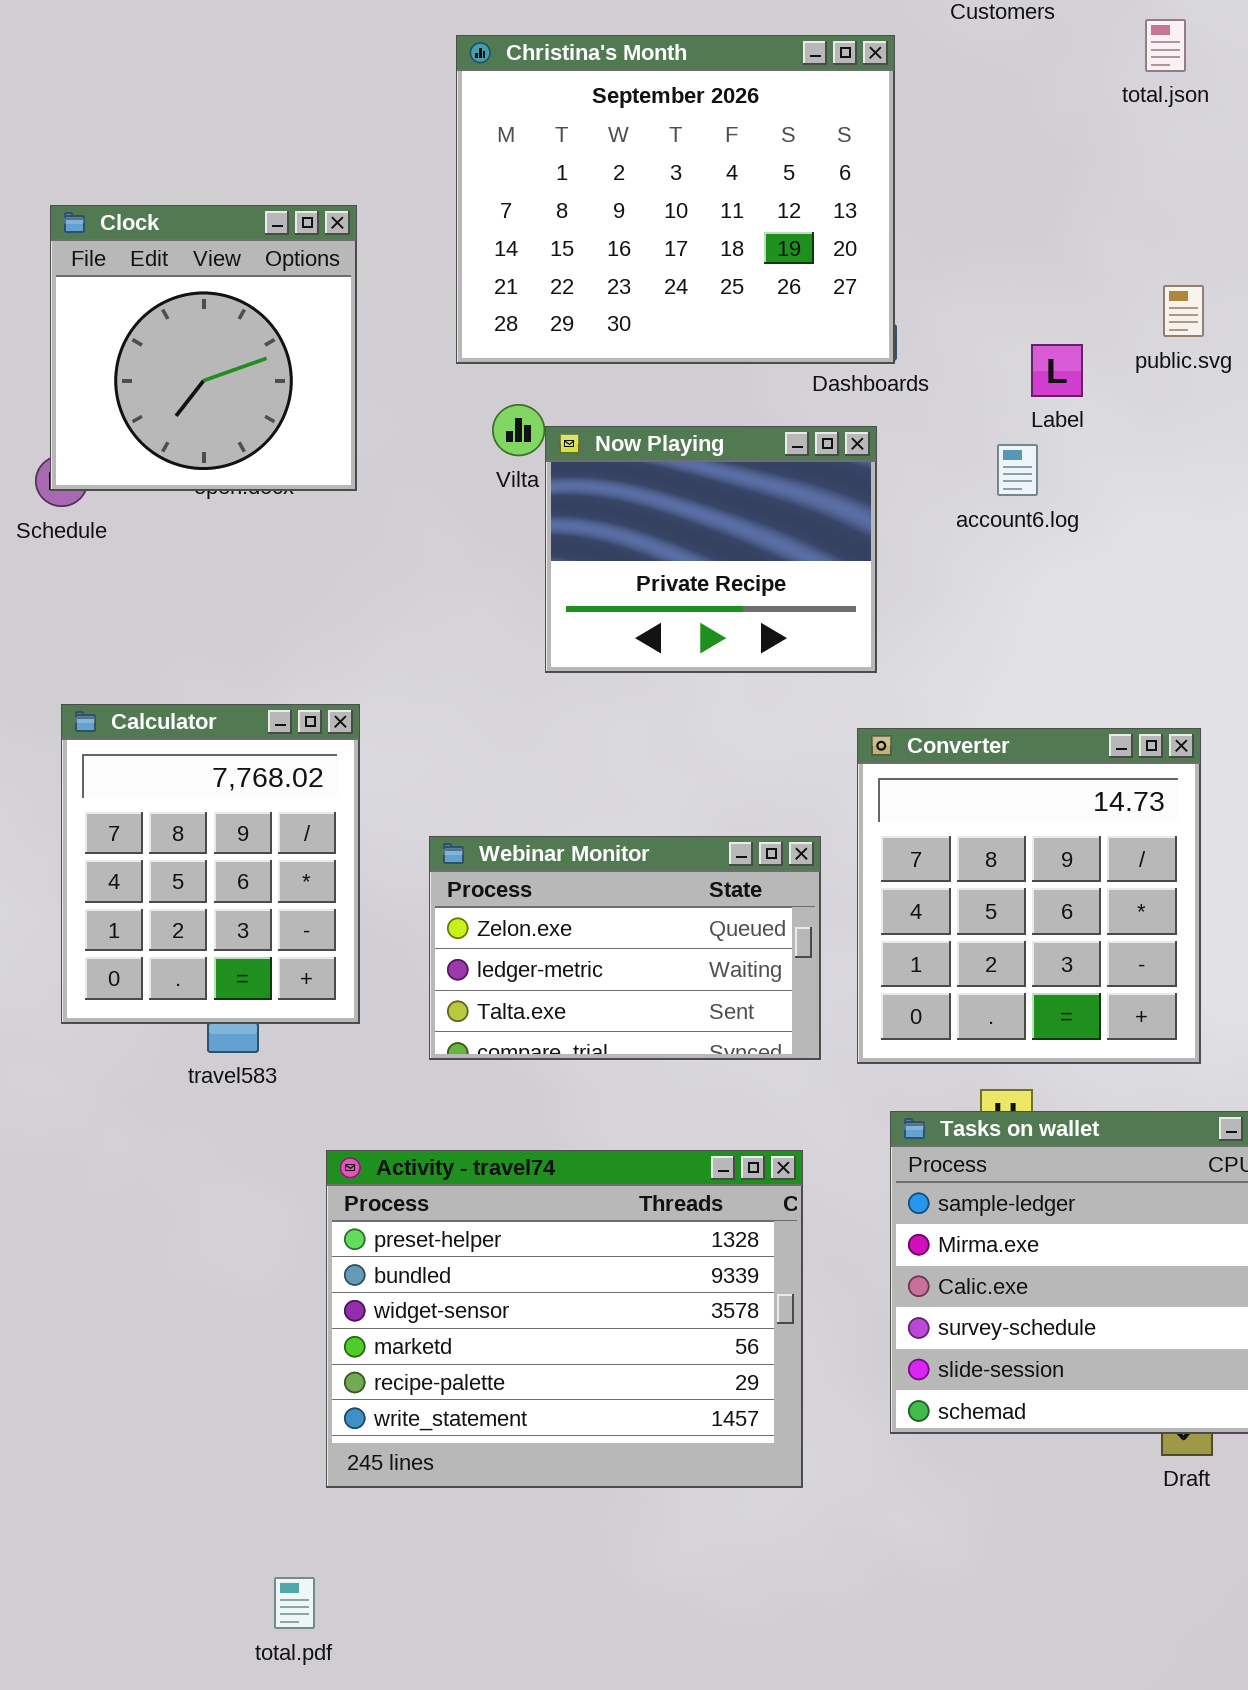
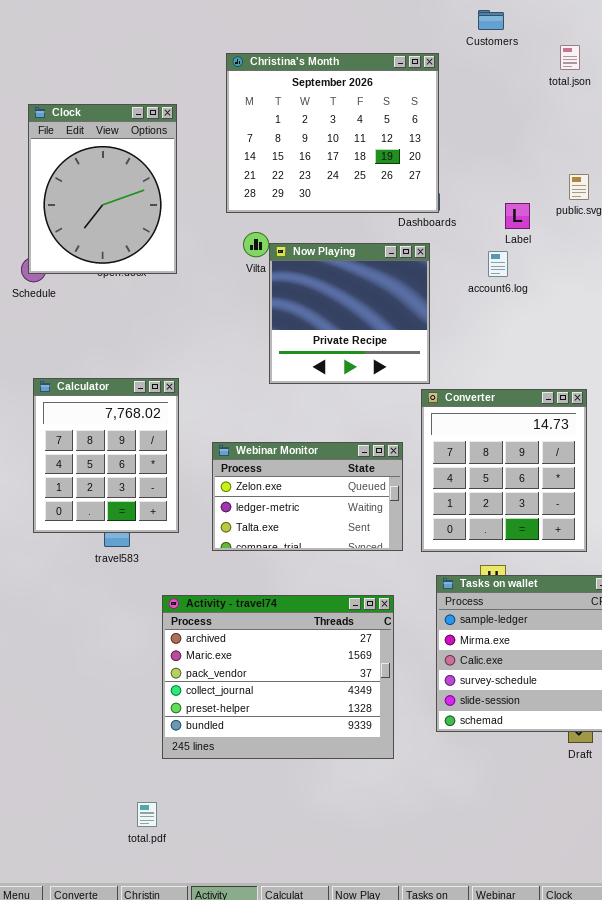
Clock: [50,205,357,491] -> [28,104,177,274], resized
Now Playing: [545,426,877,673] -> [269,243,430,384], resized
Activity - travel74: [326,1150,803,1488] -> [162,595,394,759], scrolled up 4 rows

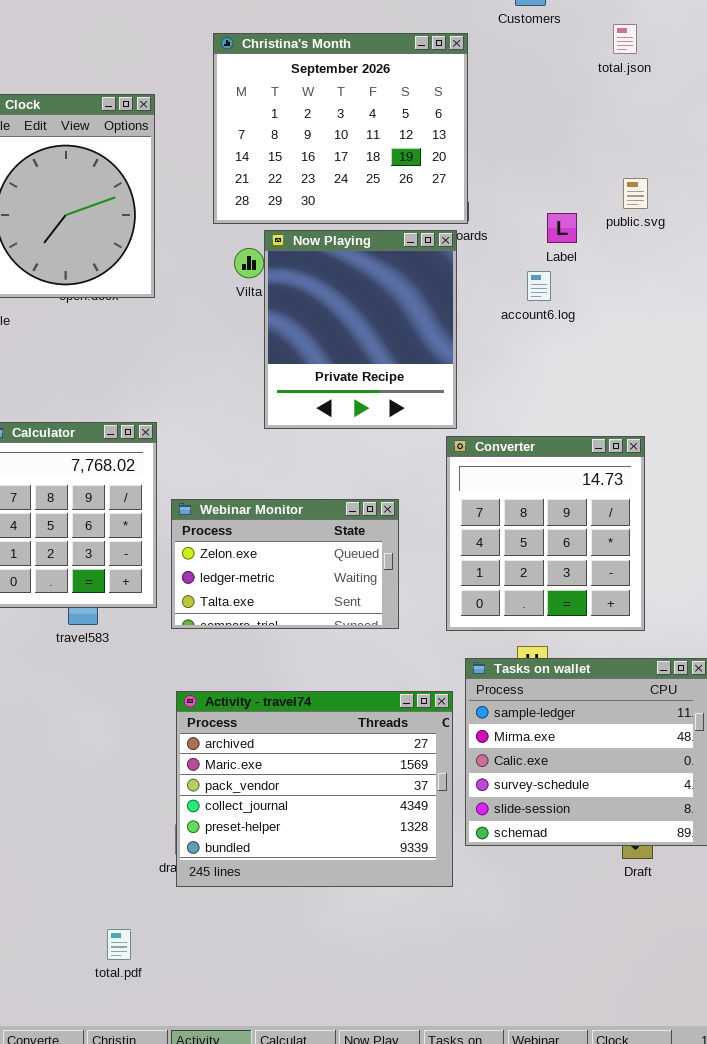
Now Playing: [269,243,430,384] -> [264,230,457,429], resized
Webinar Monitor: [212,442,403,551] -> [171,499,399,629], moved
Activity - travel74: [162,595,394,759] -> [176,691,453,887], moved

